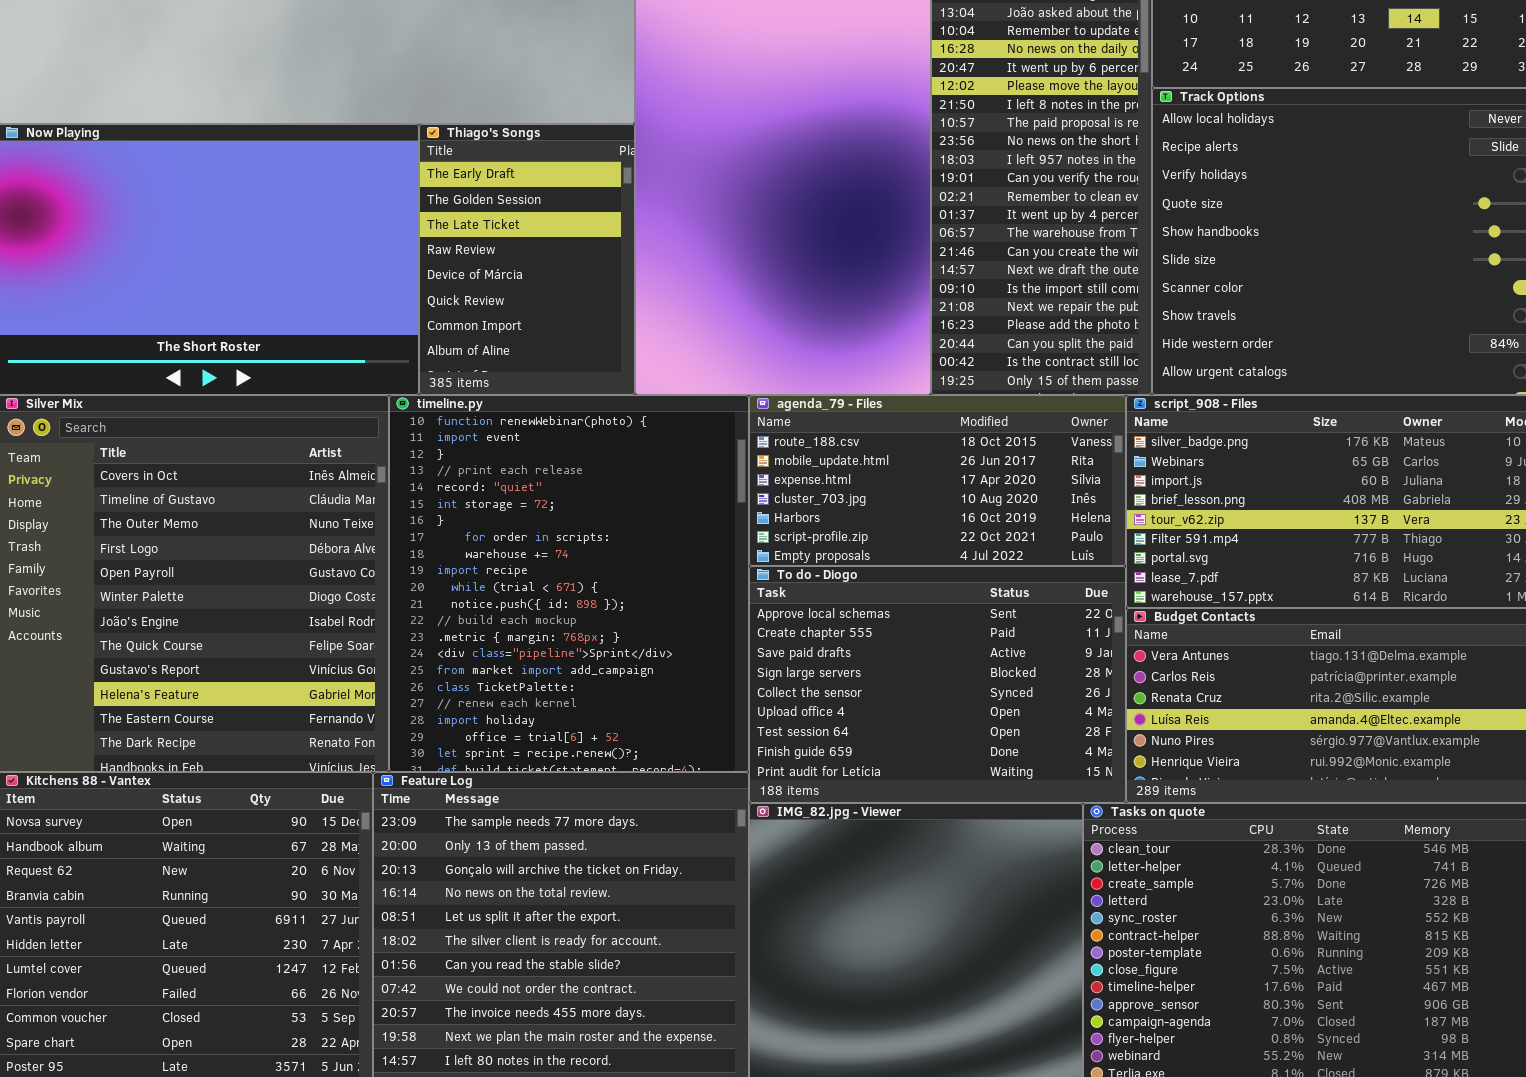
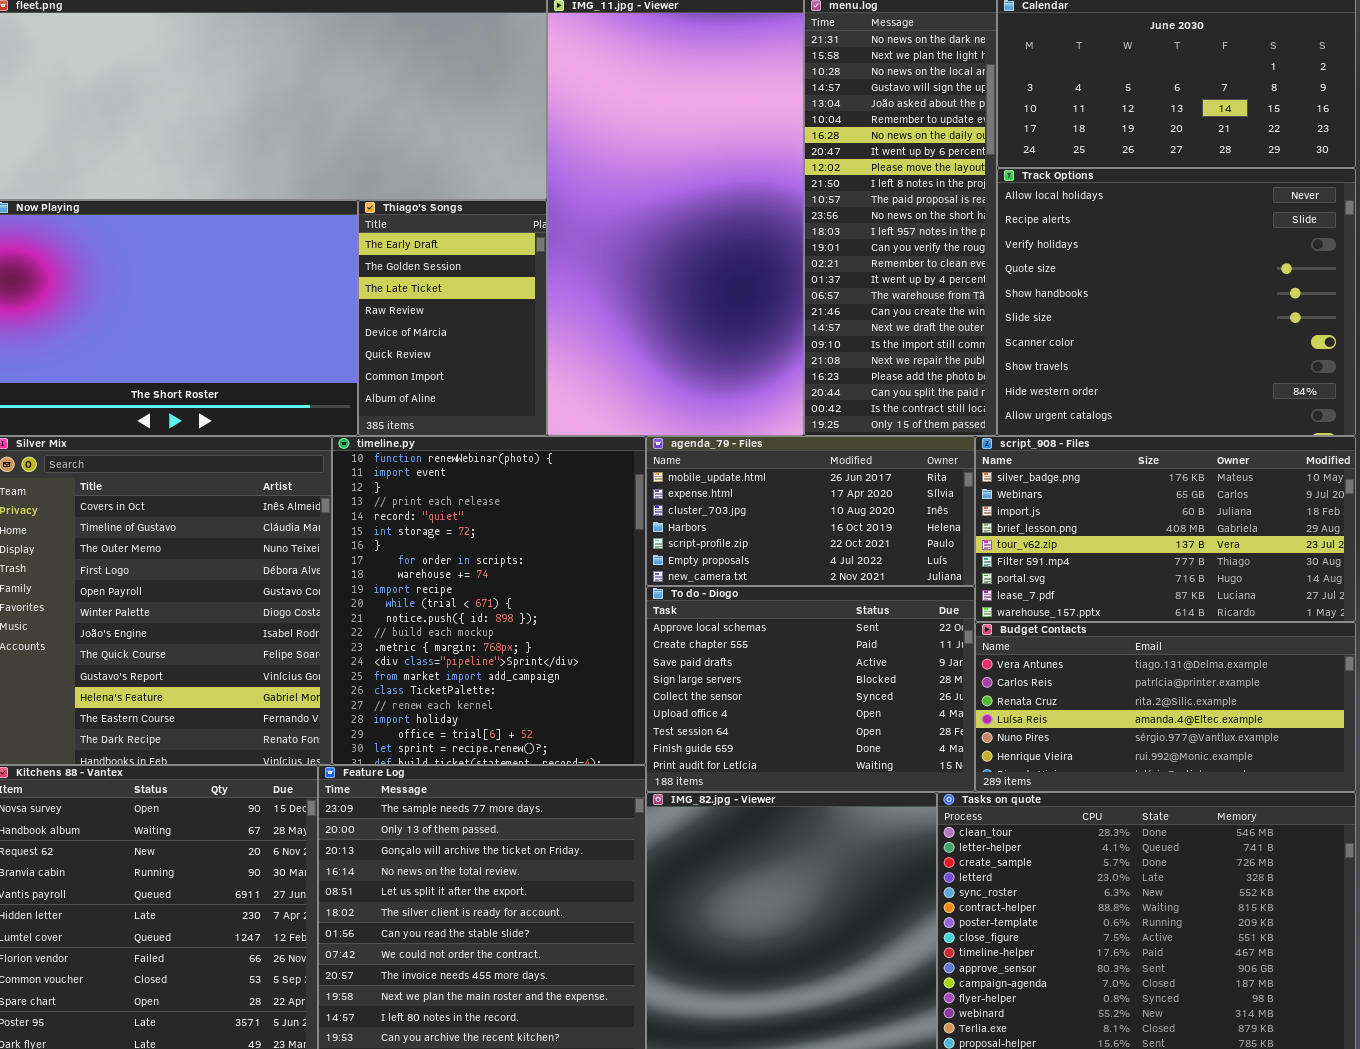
agenda_79 - Files: [749,395,1126,566] -> [646,436,975,586], scrolled down 1 row

